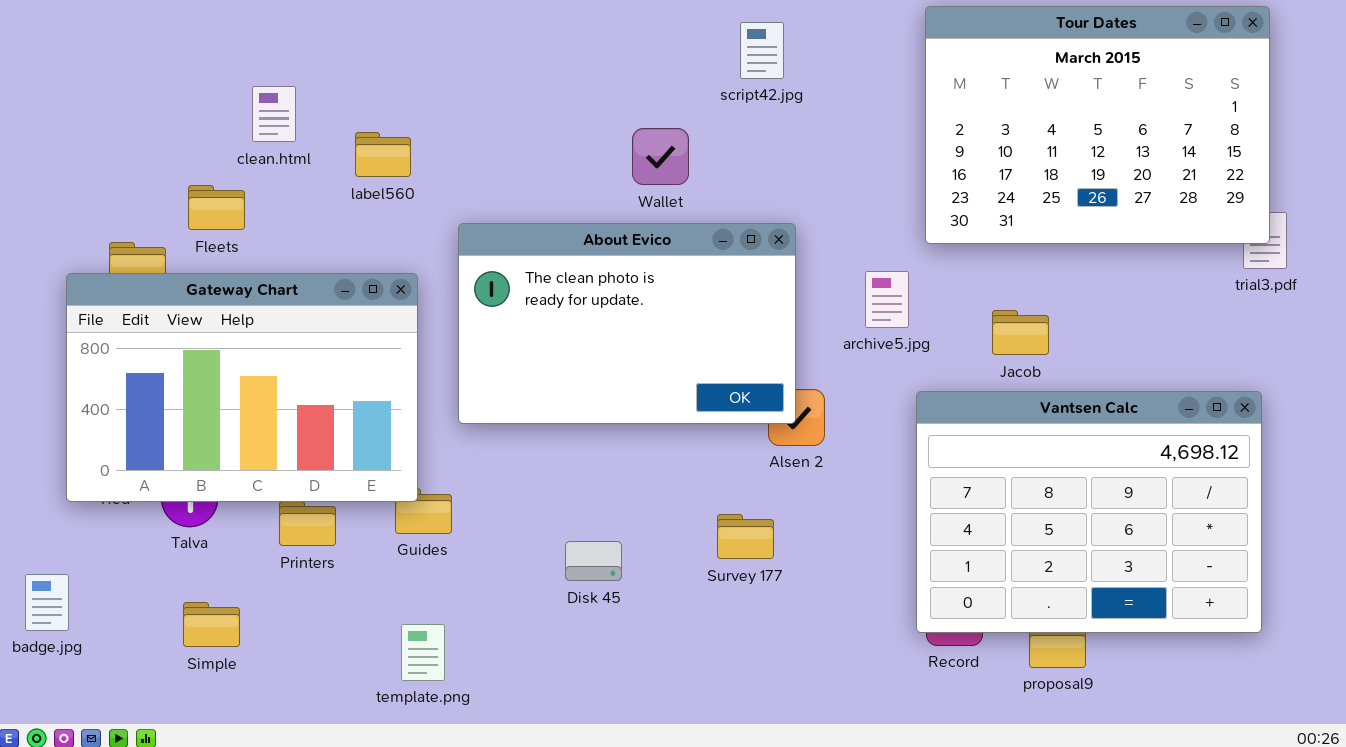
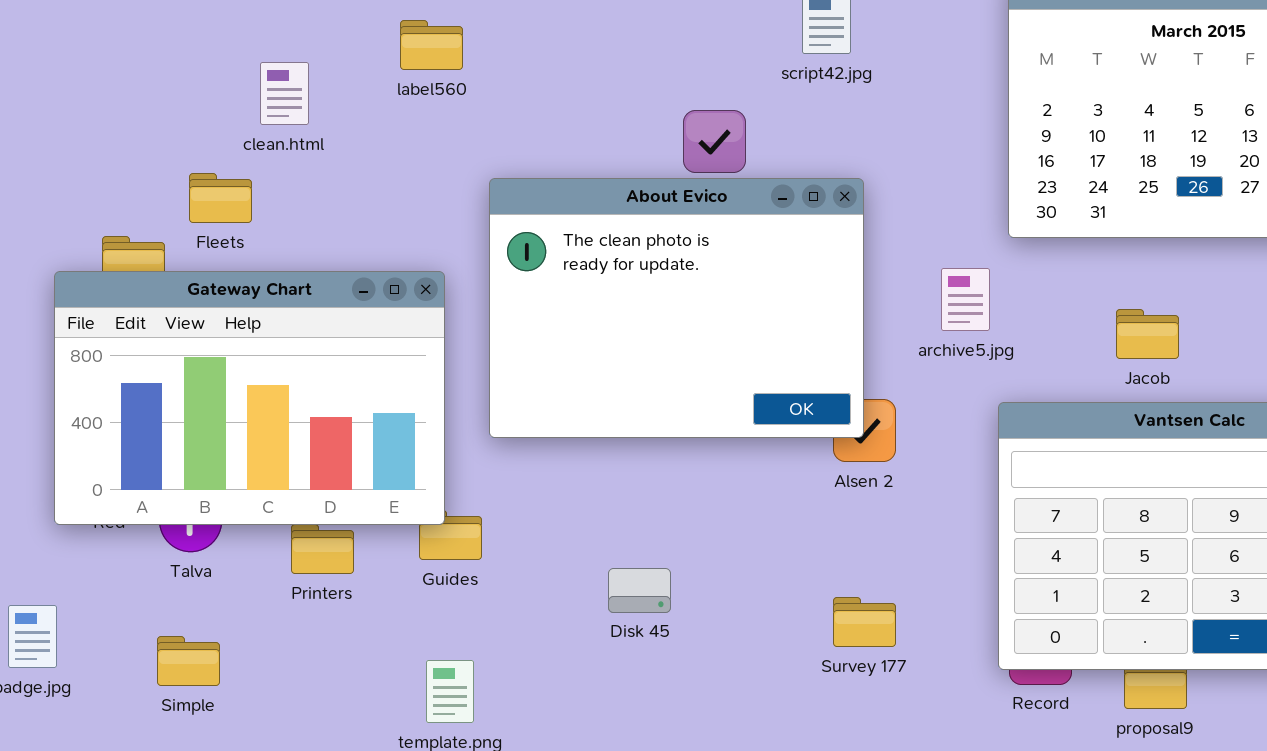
label560: [355,132,411,177] -> [400,20,463,70], moved
About Evico: [458,223,796,424] -> [489,178,864,438], resized
Jacob: [992,310,1049,355] -> [1116,309,1179,359], moved
Survey 177: [717,514,774,559] -> [833,597,896,647], moved
Simple: [183,602,240,647] -> [157,636,220,686], moved

